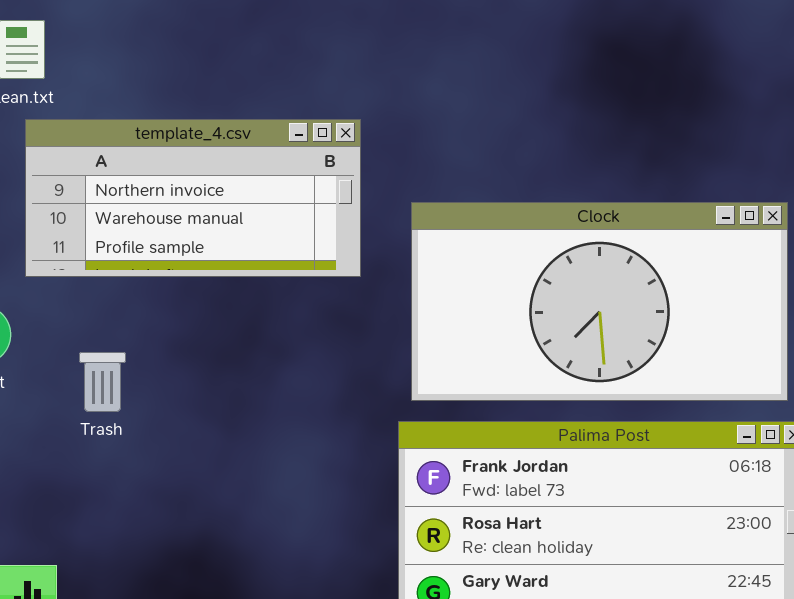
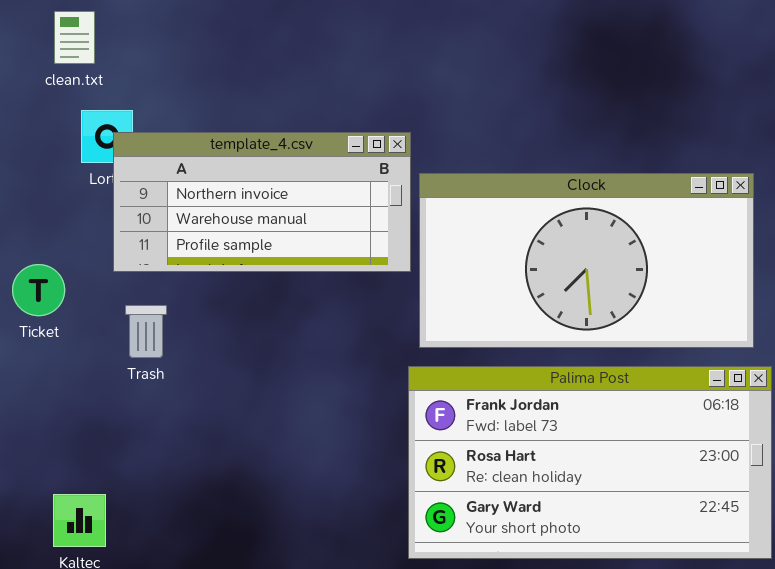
template_4.csv: [25,119,361,277] -> [113,132,411,272], moved

